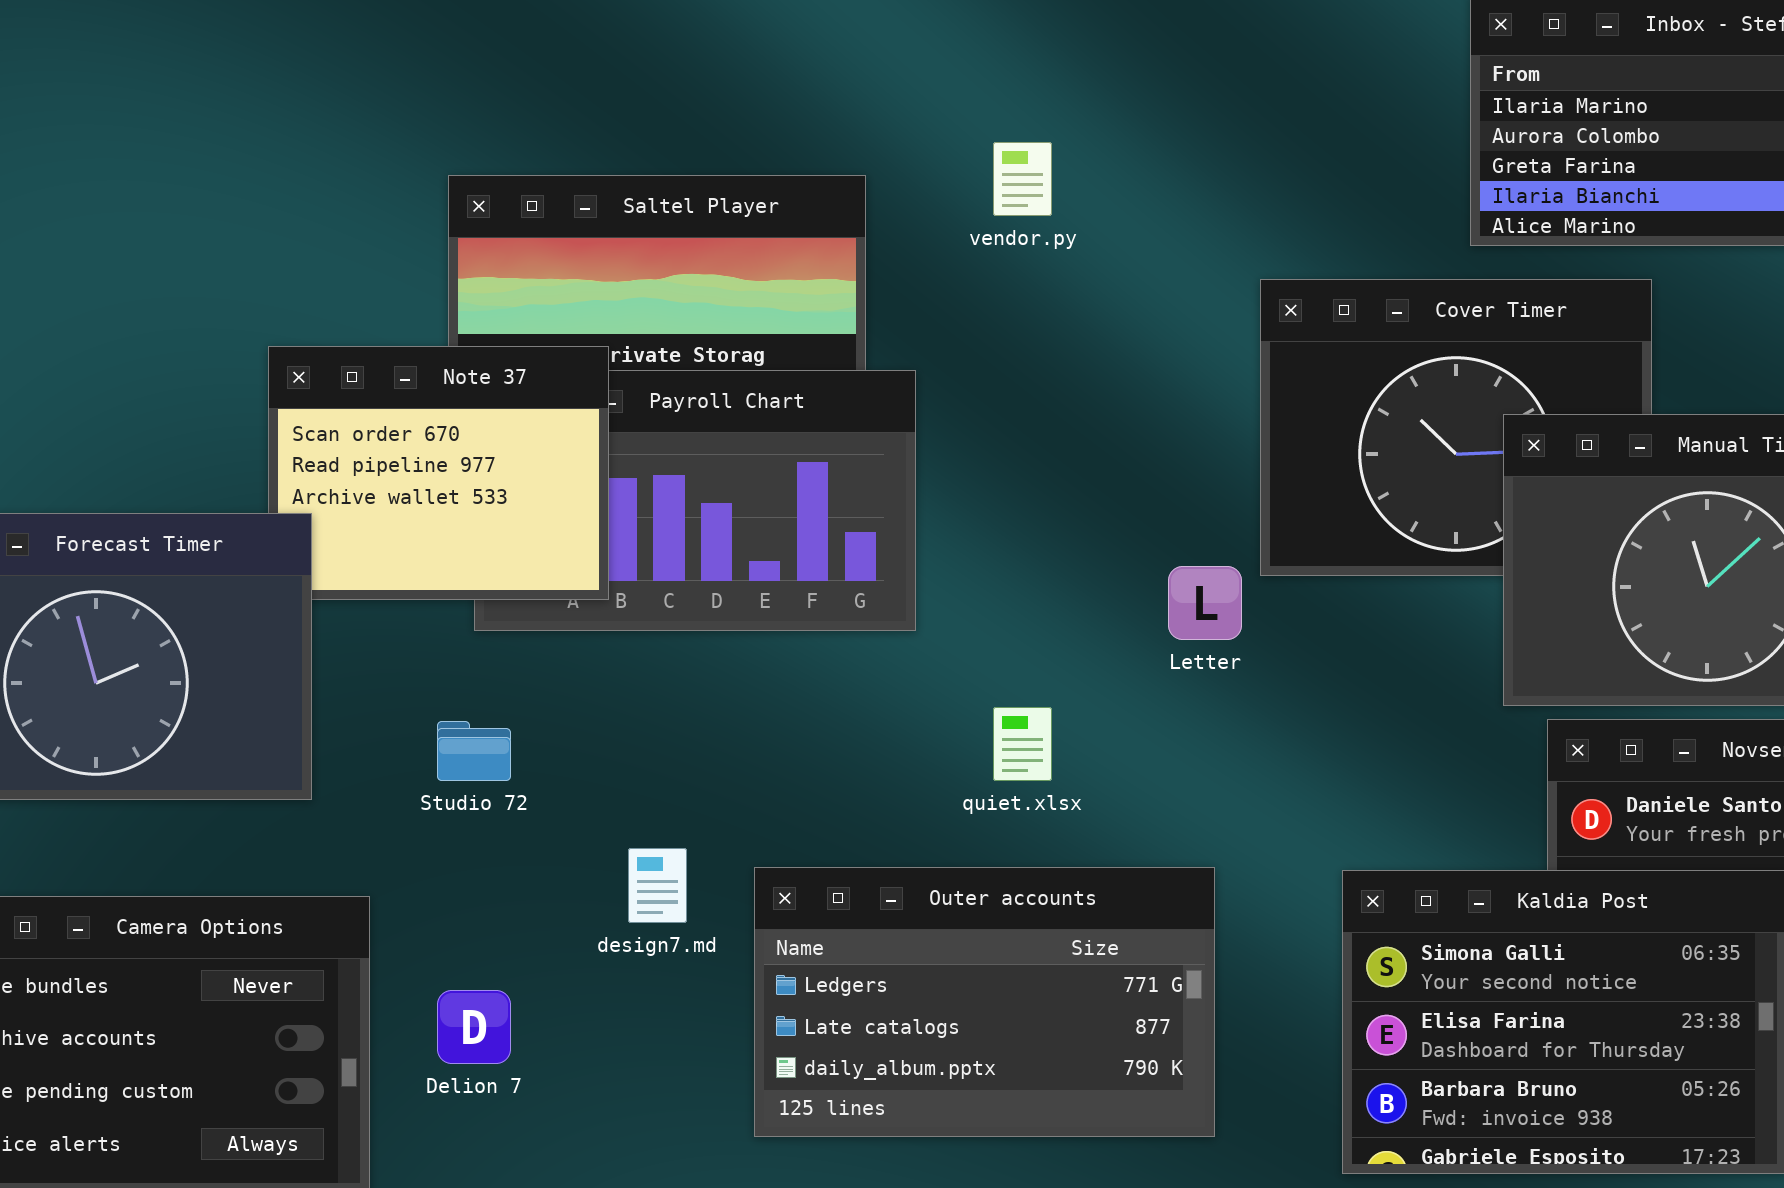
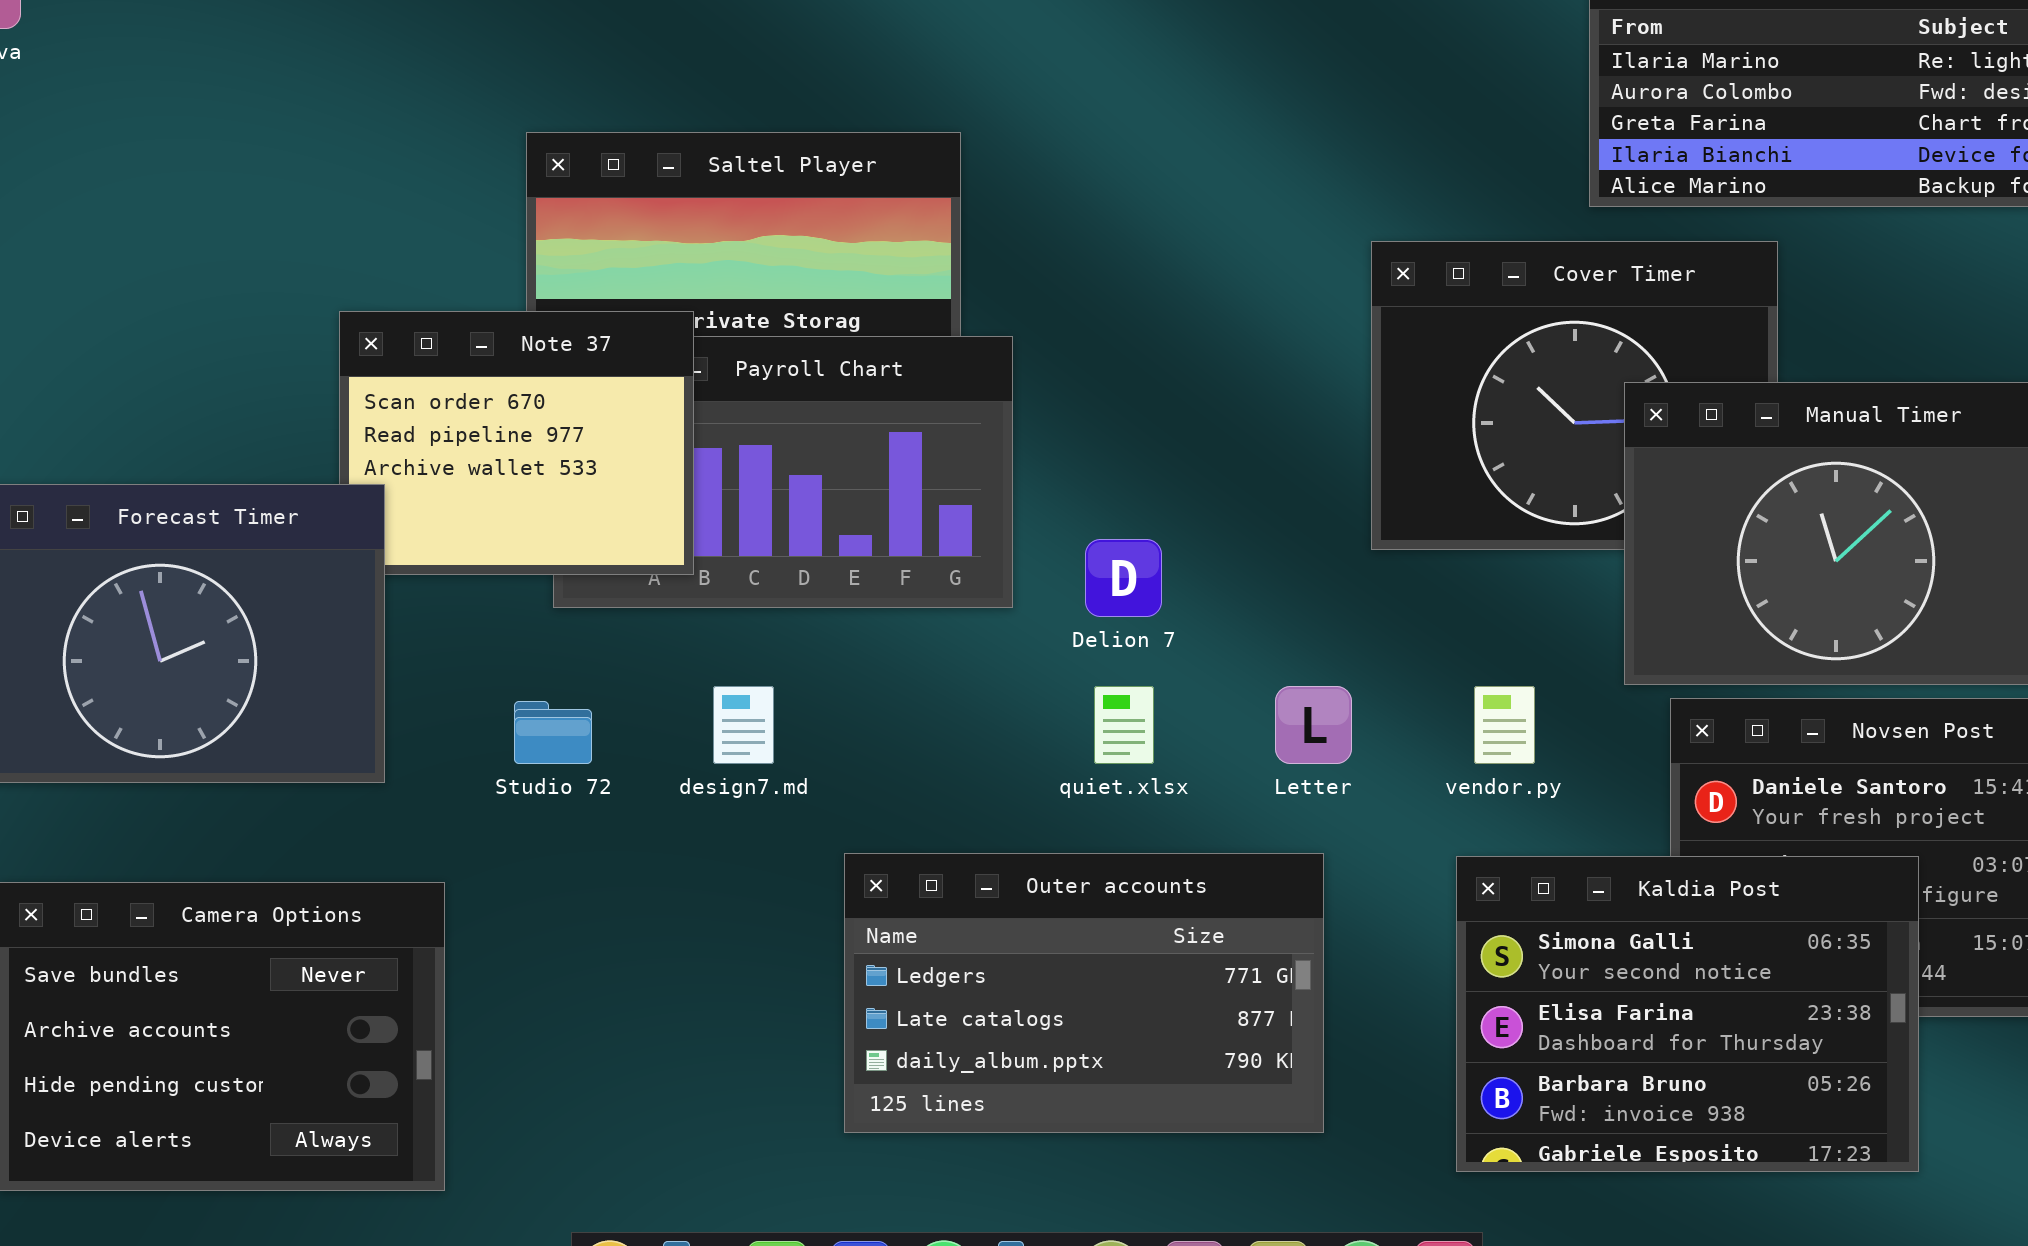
vendor.py: [993,142,1052,216] -> [1474,686,1535,764], moved
Letter: [1168,566,1242,640] -> [1275,686,1352,764], moved
design7.md: [628,848,687,923] -> [713,686,774,764], moved
Delion 7: [437,990,511,1064] -> [1085,539,1162,617], moved

